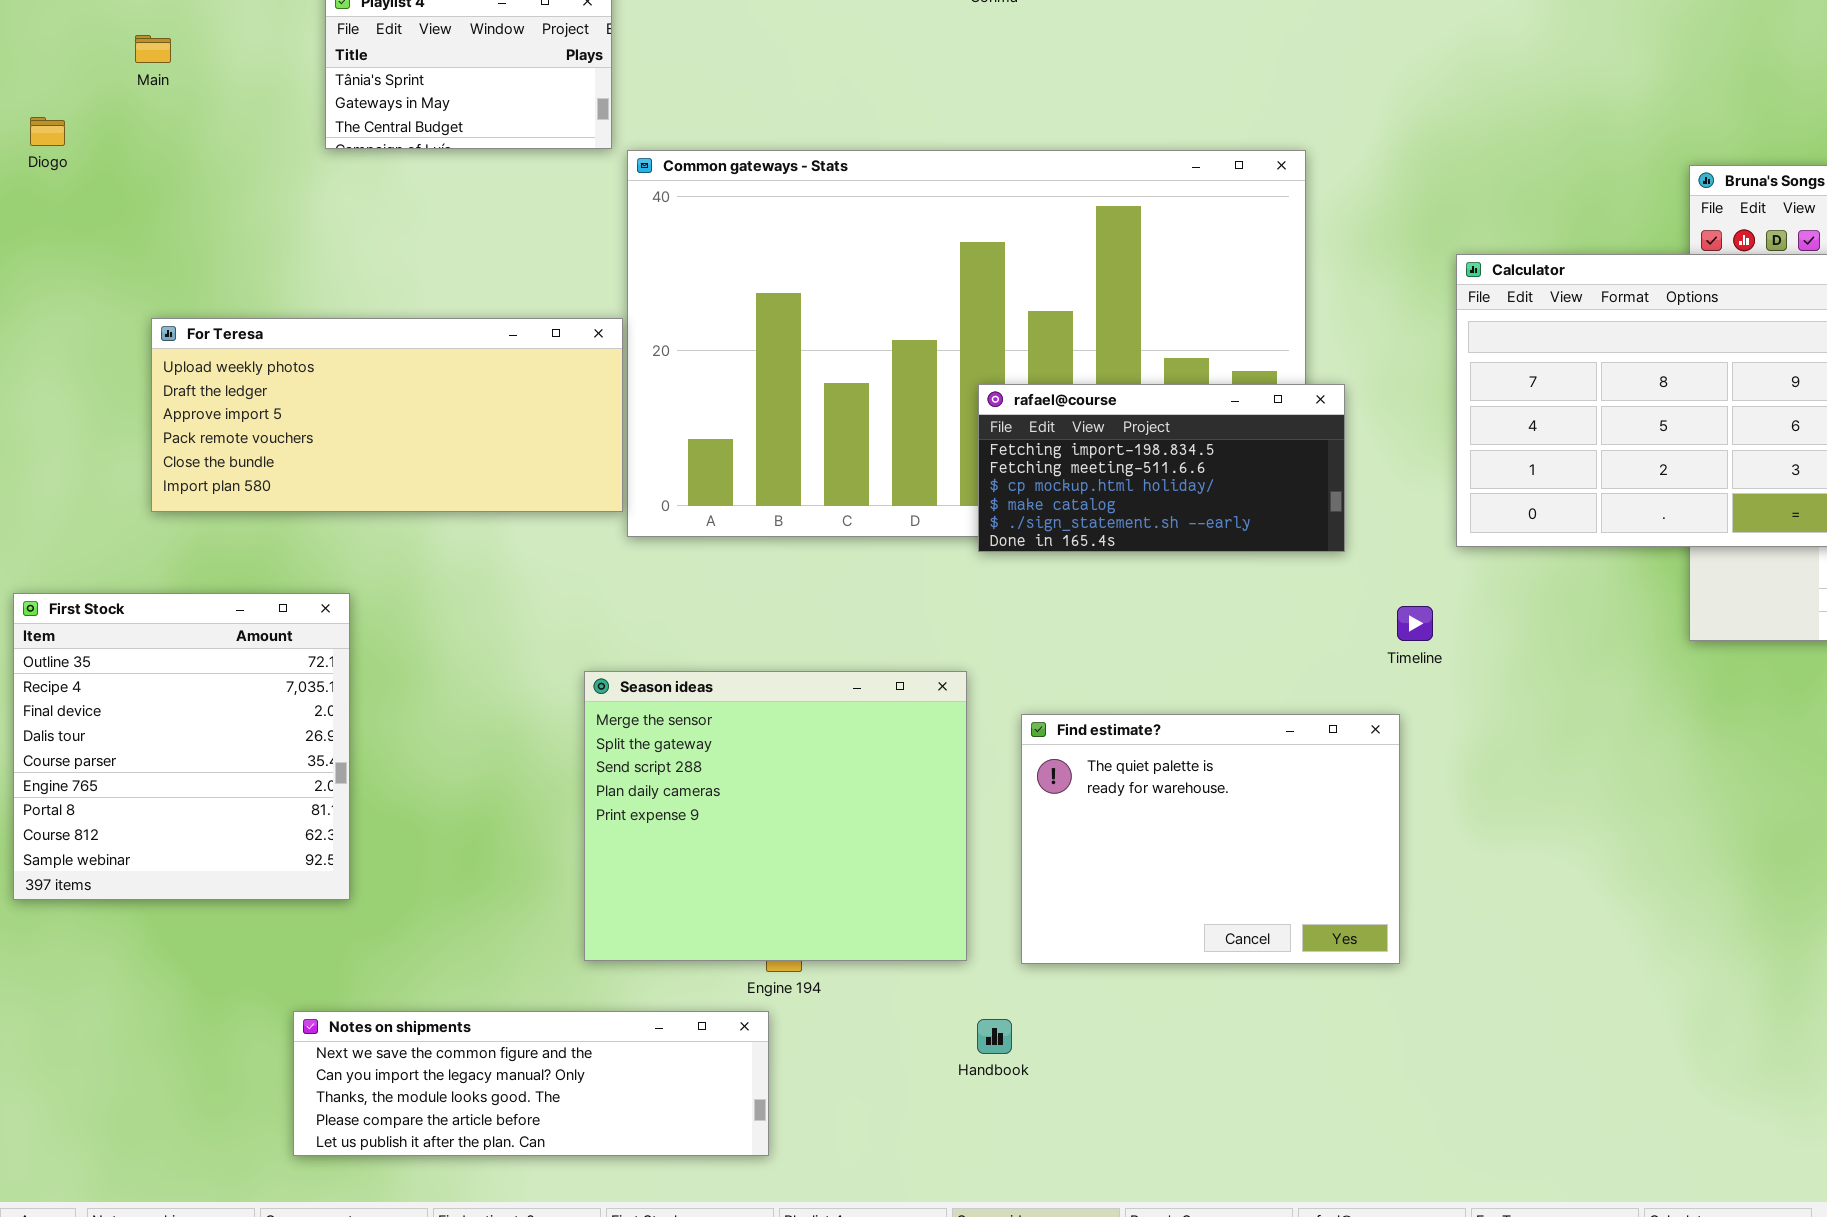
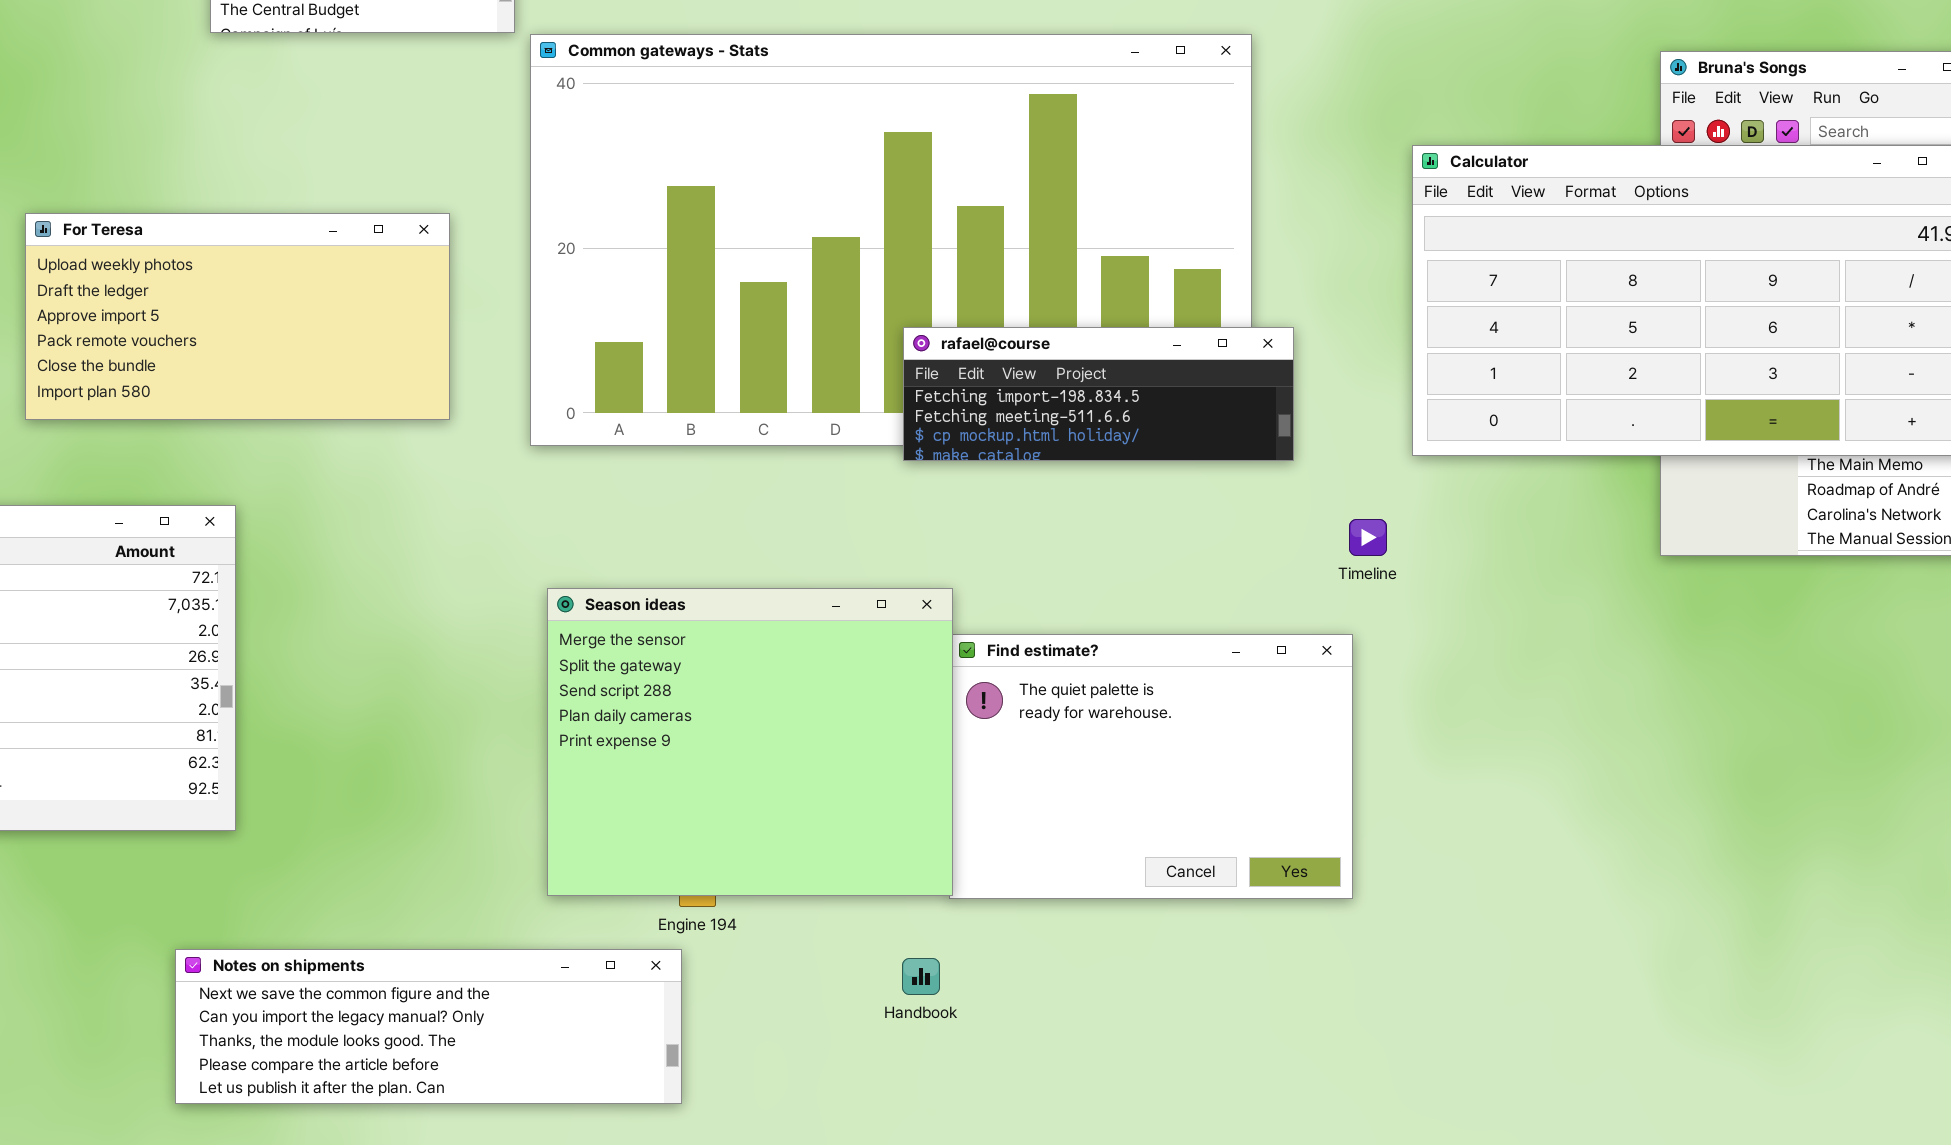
For Teresa: [151,318,623,512] -> [25,213,450,420], resized
rafael@course: [978,384,1345,552] -> [903,327,1294,461], resized
Season ideas: [584,671,967,961] -> [547,588,953,896], moved

